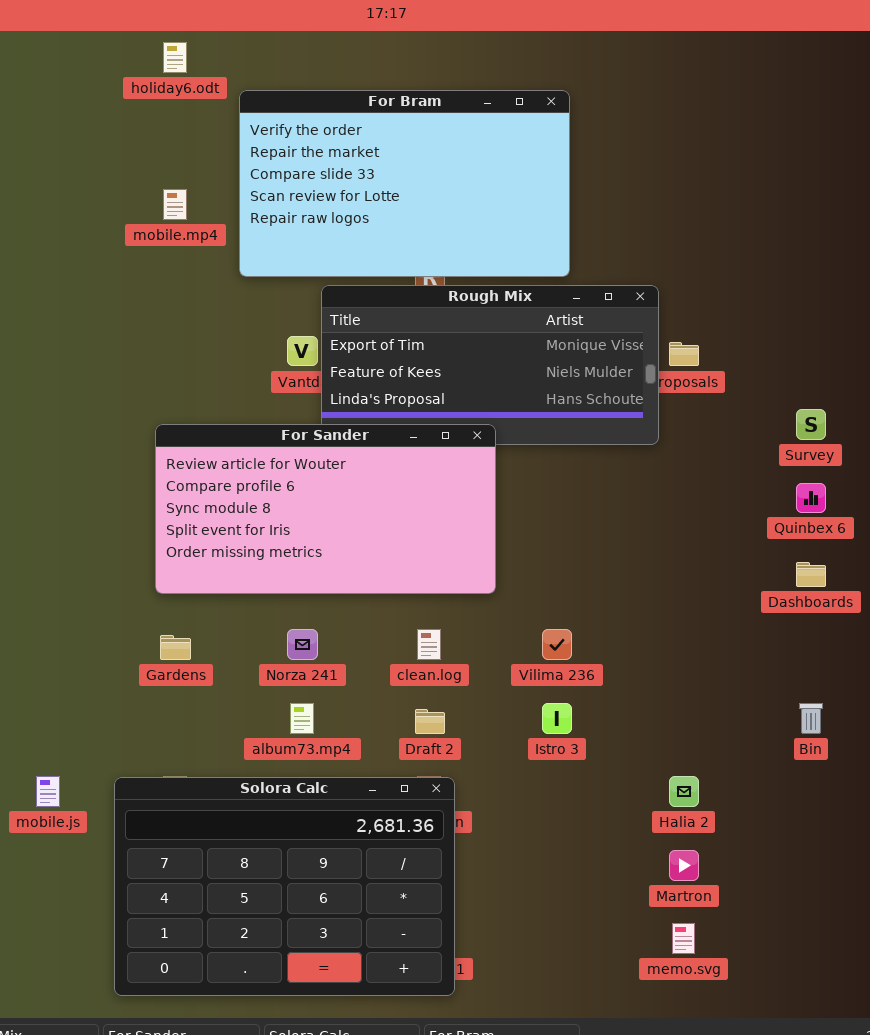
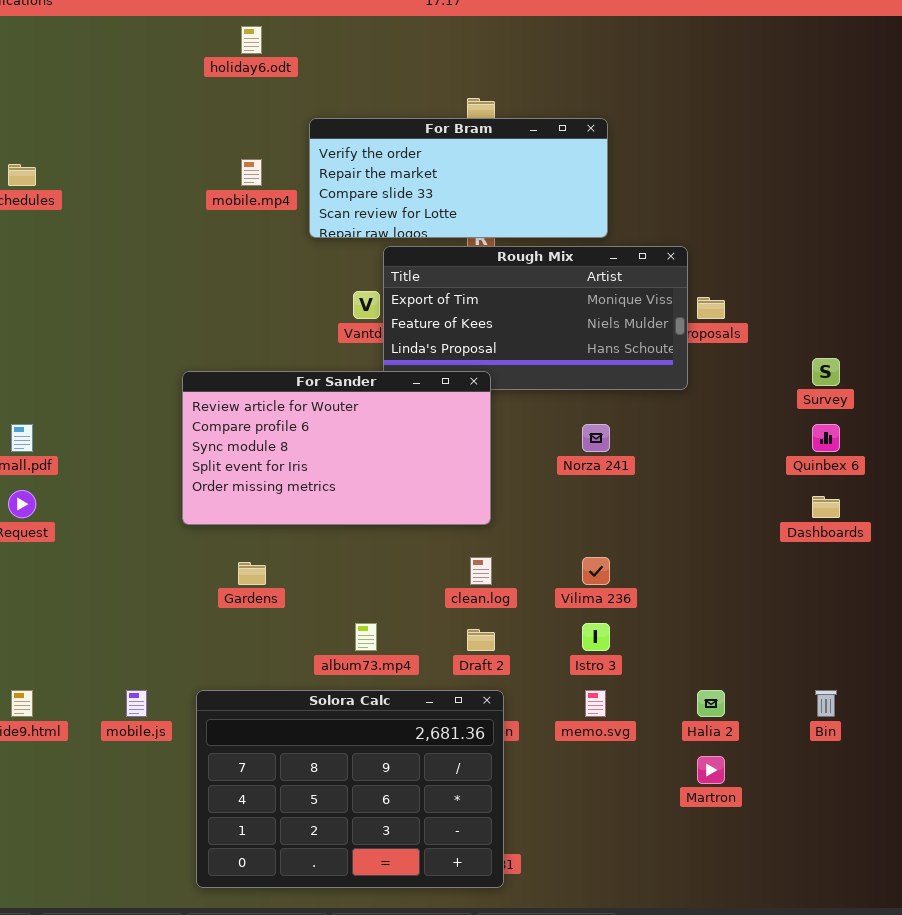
For Bram: [239,90,570,277] -> [309,118,608,238], resized
For Sander: [155,424,496,594] -> [182,371,491,525], moved
Norza 241: [287,629,318,660] -> [582,424,610,452], moved
Bin: [799,703,823,734] -> [815,690,837,717], moved
memo.svg: [672,923,695,954] -> [585,690,606,717], moved

